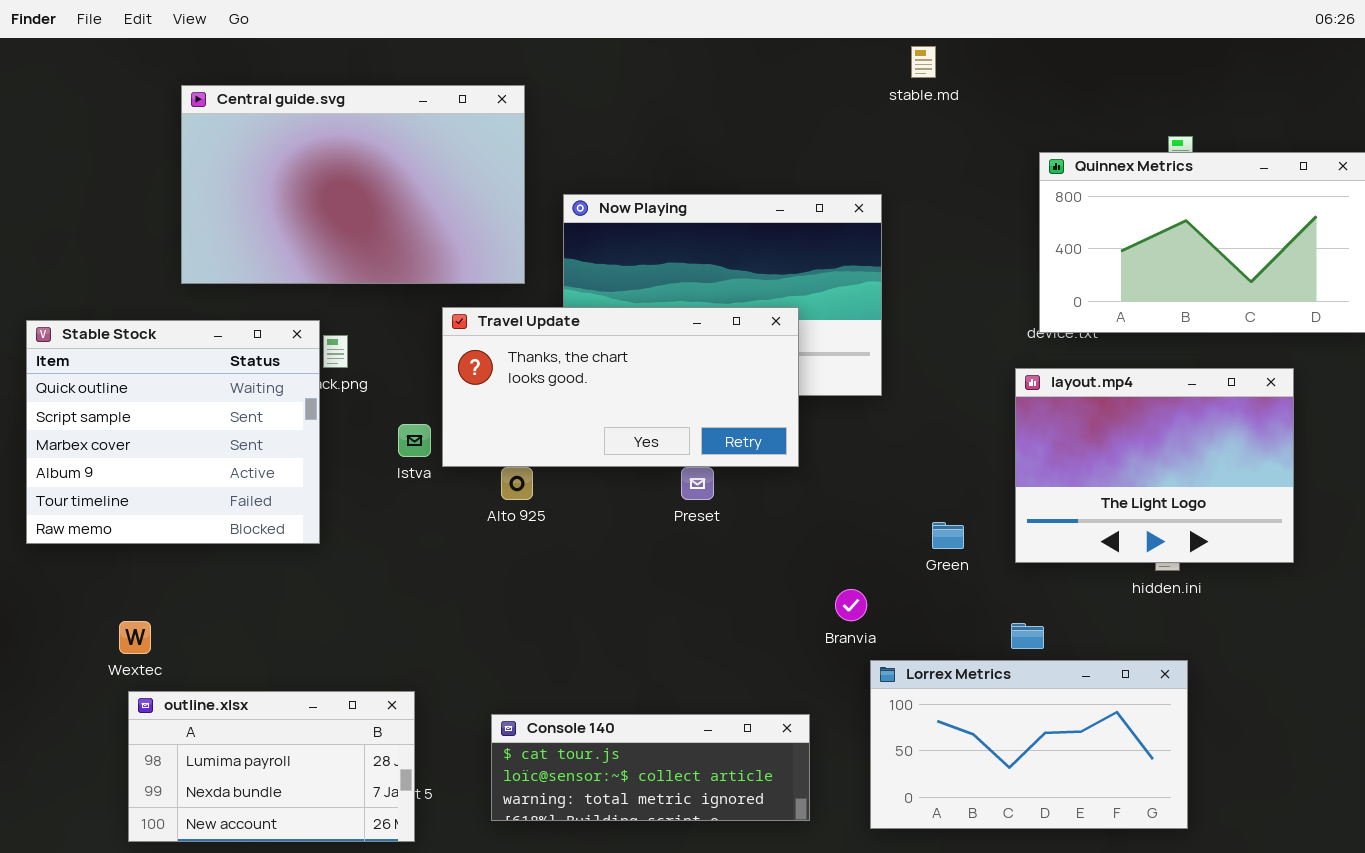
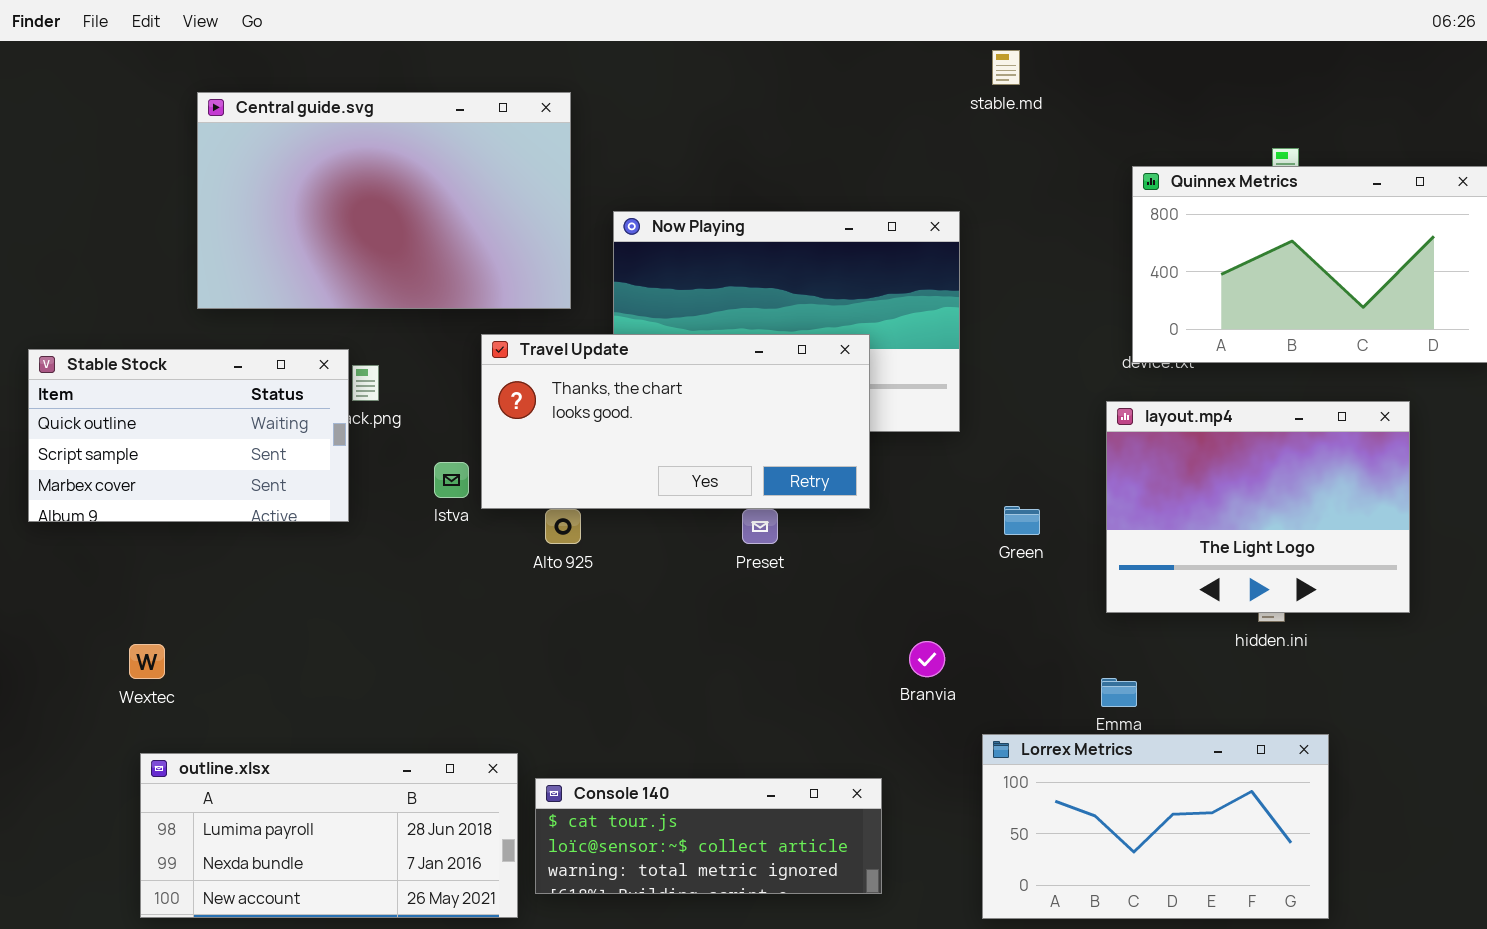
Stable Stock: [26,320,320,544] -> [28,349,349,522], resized
Green: [932,522,964,549] -> [1004,506,1040,535], moved
Wextec: [119,621,151,654] -> [129,644,165,679], moved
Lorrex Metrics: [870,660,1188,829] -> [982,734,1329,919], moved
outline.xlsx: [128,691,415,842] -> [140,753,518,918], resized

